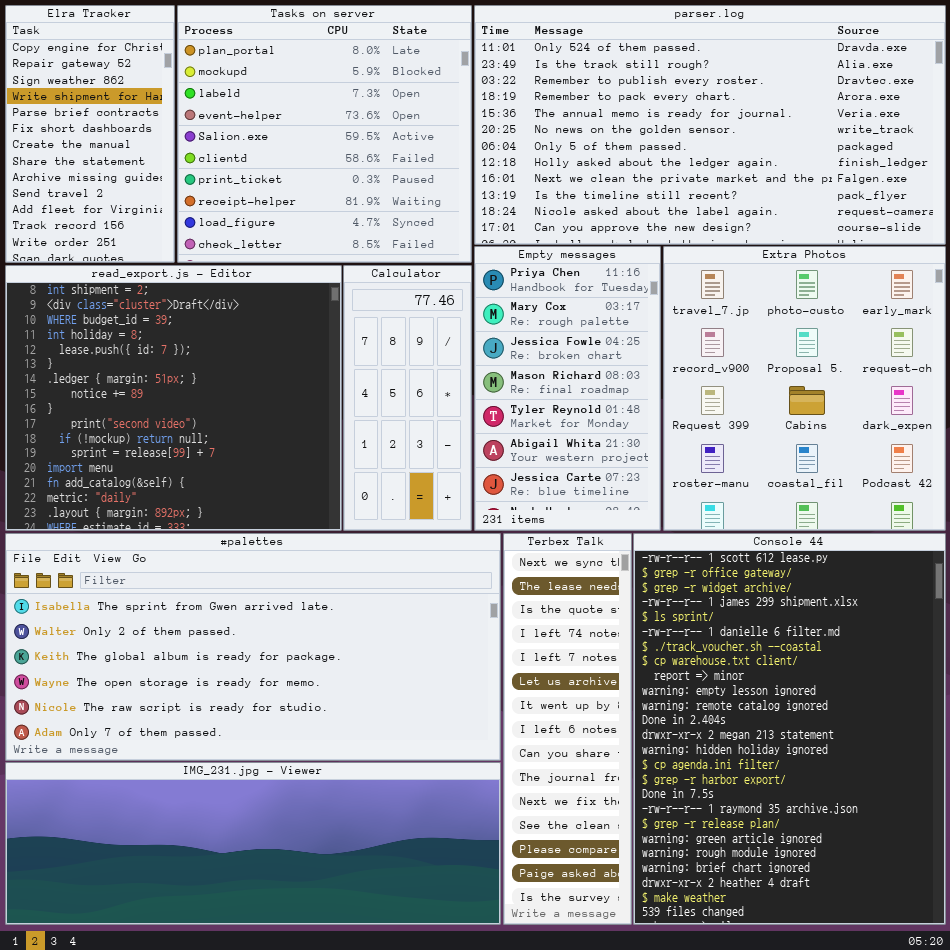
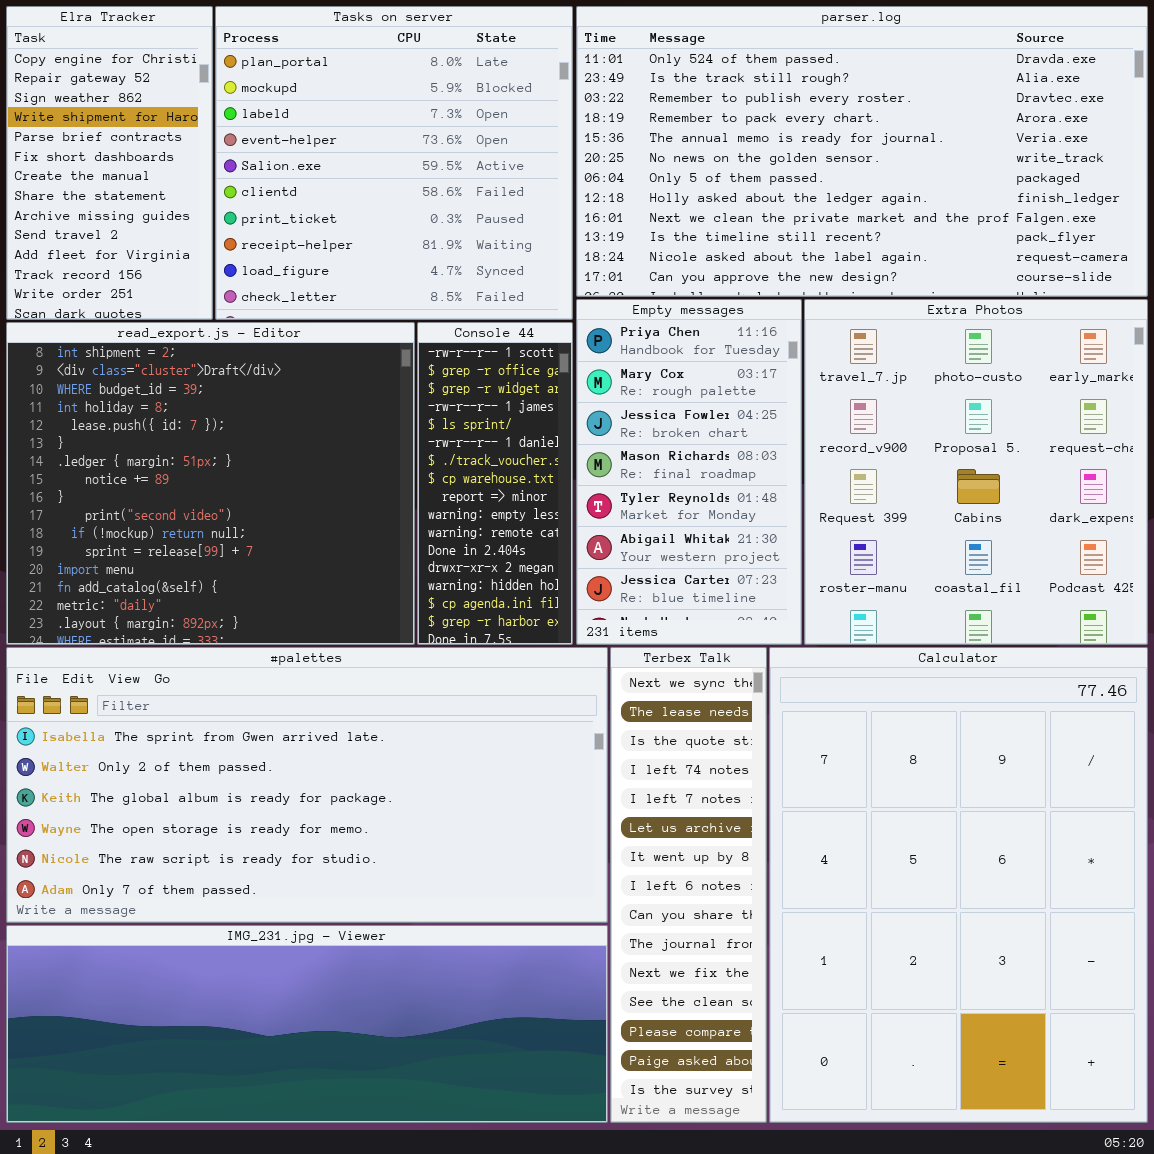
Calculator: [343,265,472,531] -> [769,647,1148,1123], moved, resized
Console 44: [633,533,946,925] -> [417,322,573,645], moved, resized

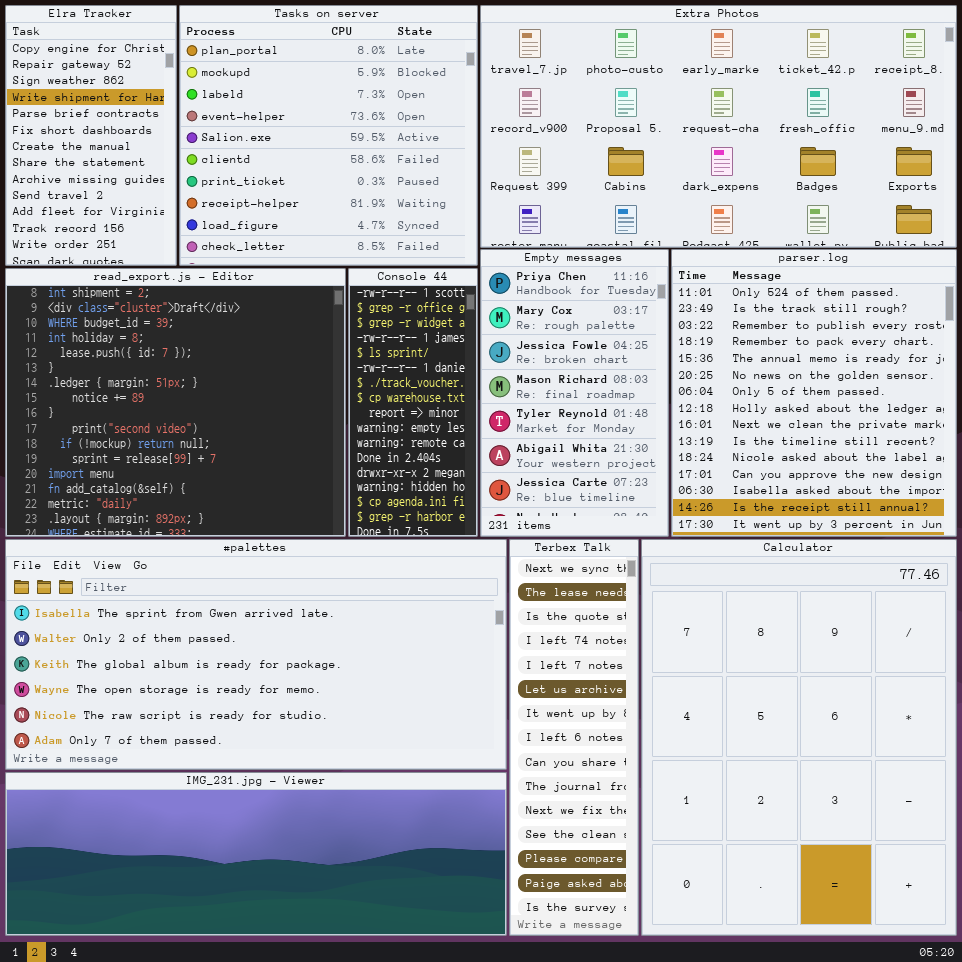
parser.log: [576,6,1148,297] -> [671,249,957,537], moved, resized
Extra Photos: [804,299,1148,645] -> [480,5,957,248], moved, resized

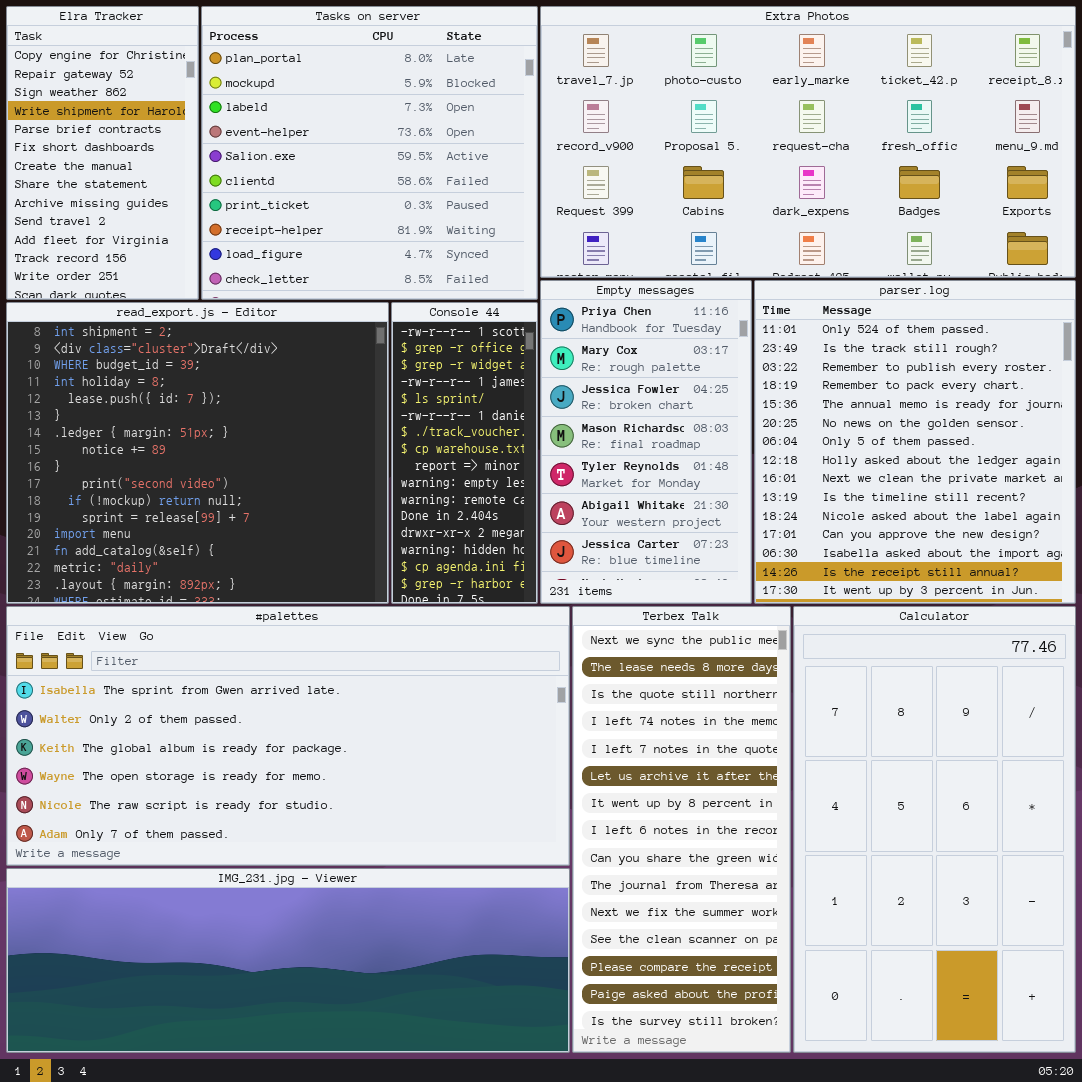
Terbex Talk: [509,539,639,936] -> [572,606,791,1053], resized
Calculator: [641,539,957,936] -> [793,606,1076,1053], resized

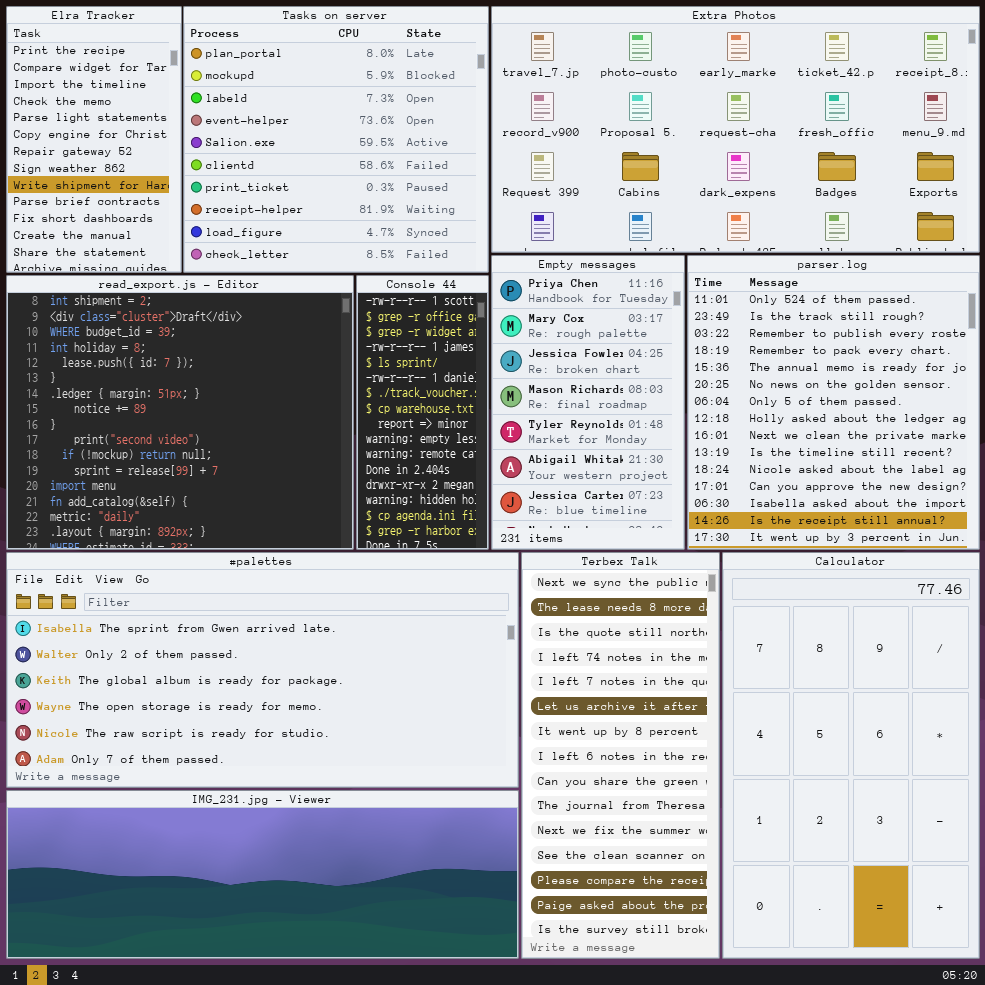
Elra Tracker: [6,6,199,300] -> [6,6,182,273], scrolled up 5 rows

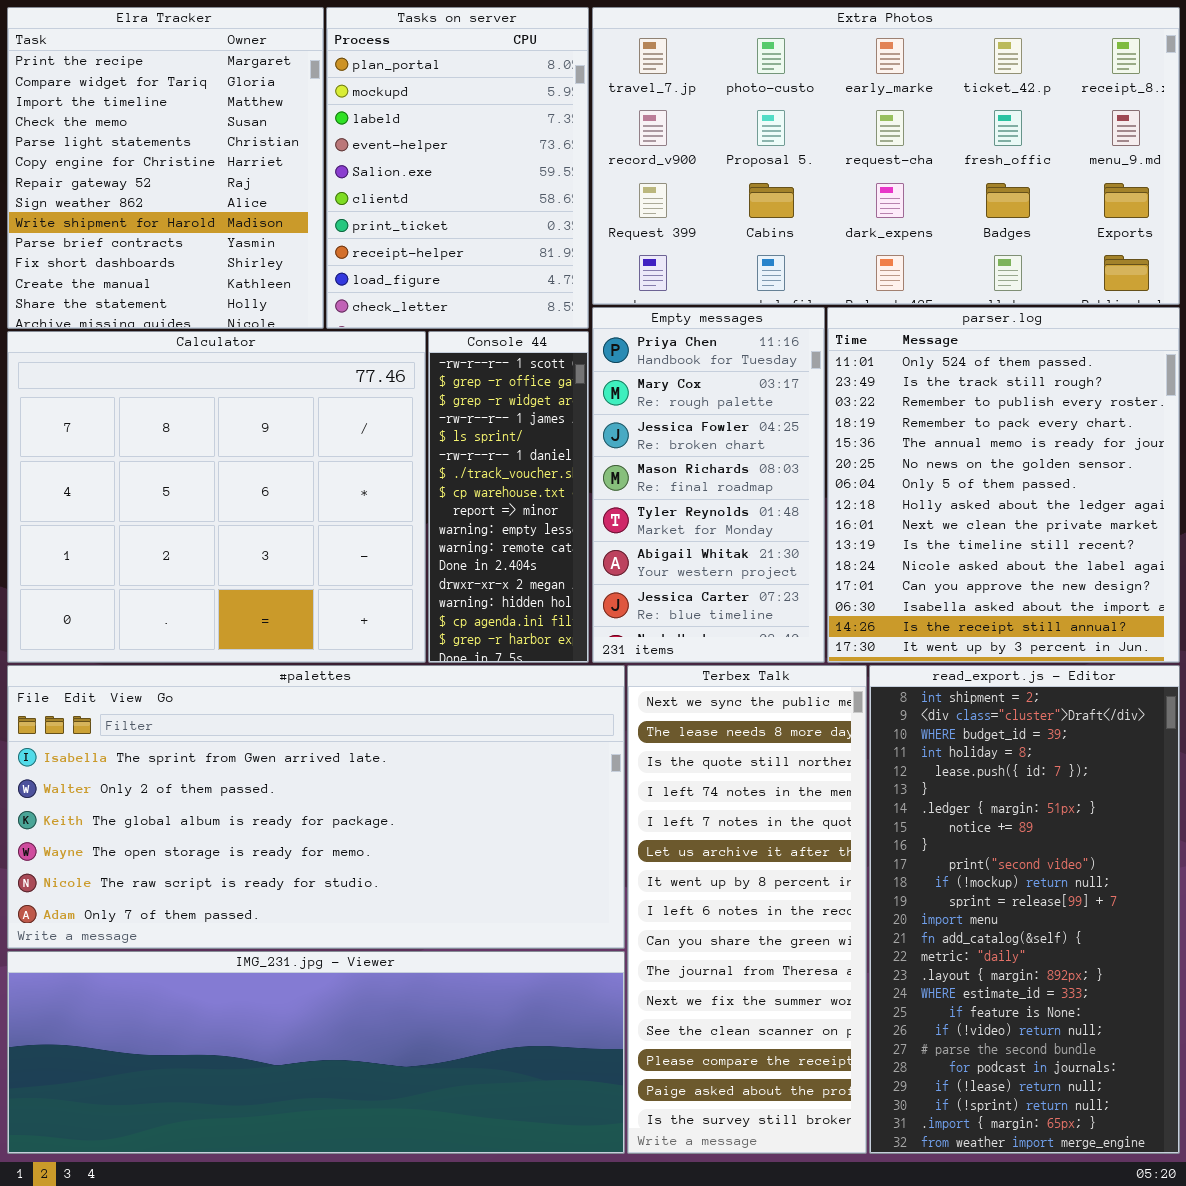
Elra Tracker: [6,6,182,273] -> [7,7,324,329], resized
Tasks on server: [183,6,489,273] -> [326,7,589,329], resized
read_export.js - Editor: [6,275,354,550] -> [869,665,1180,1154], moved, resized
Calculator: [722,552,980,959] -> [7,331,426,663], moved, resized

